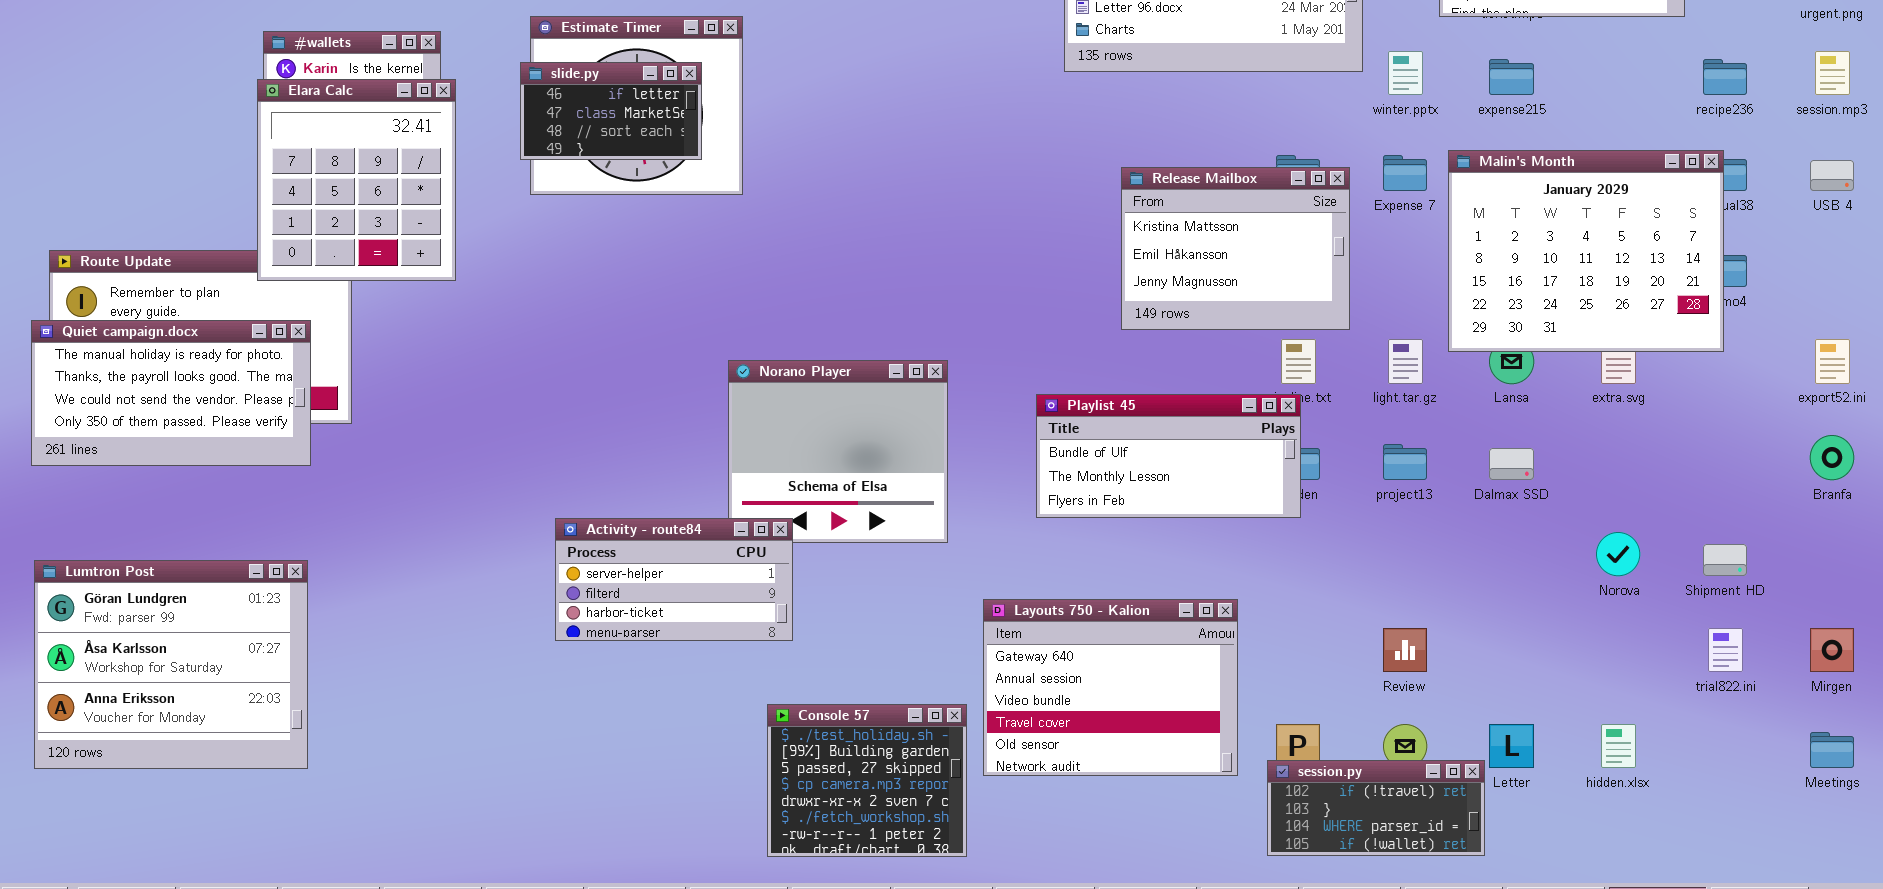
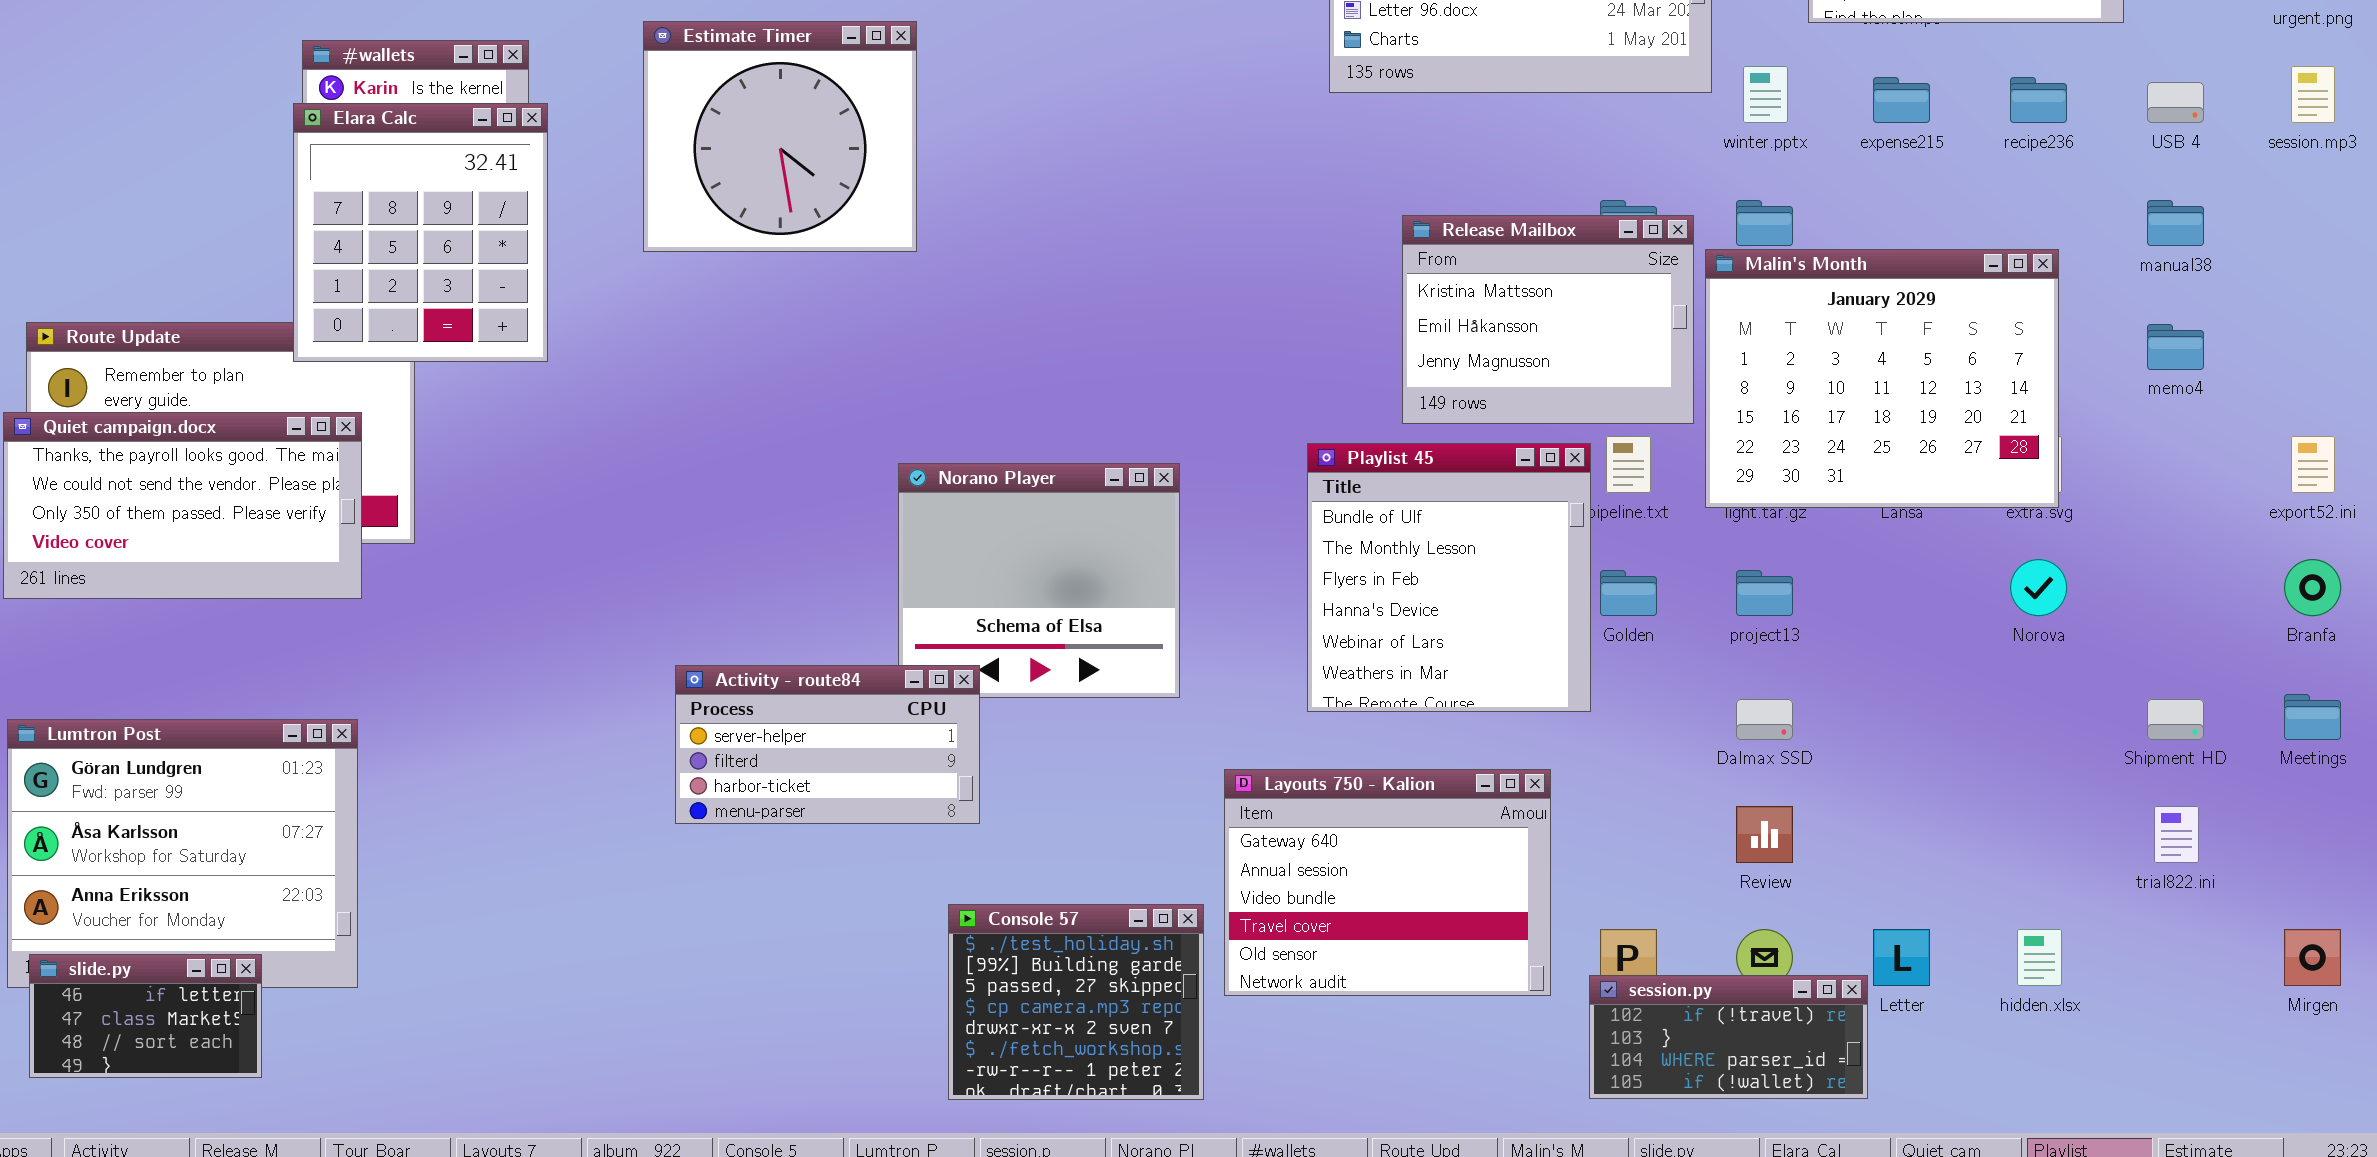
recipe236: [1703,59,1747,95] -> [2010,77,2067,123], moved
slide.py: [520,62,702,160] -> [29,954,262,1078], moved
Malin's Month: [1448,150,1724,352] -> [1705,249,2059,508], moved
USB 4: [1810,160,1854,191] -> [2147,82,2204,123], moved
Quiet campaign.docx: [31,320,311,466] -> [3,412,362,599], scrolled down 1 row
Playlist 45: [1036,394,1301,518] -> [1307,443,1591,712], moved, resized
Dalmax SSD: [1489,448,1534,480] -> [1736,699,1793,740], moved
Norova: [1596,532,1640,576] -> [2010,559,2067,616], moved
Mirgen: [1810,628,1854,672] -> [2284,929,2341,986], moved
Meetings: [1810,732,1854,768] -> [2284,694,2341,740], moved

